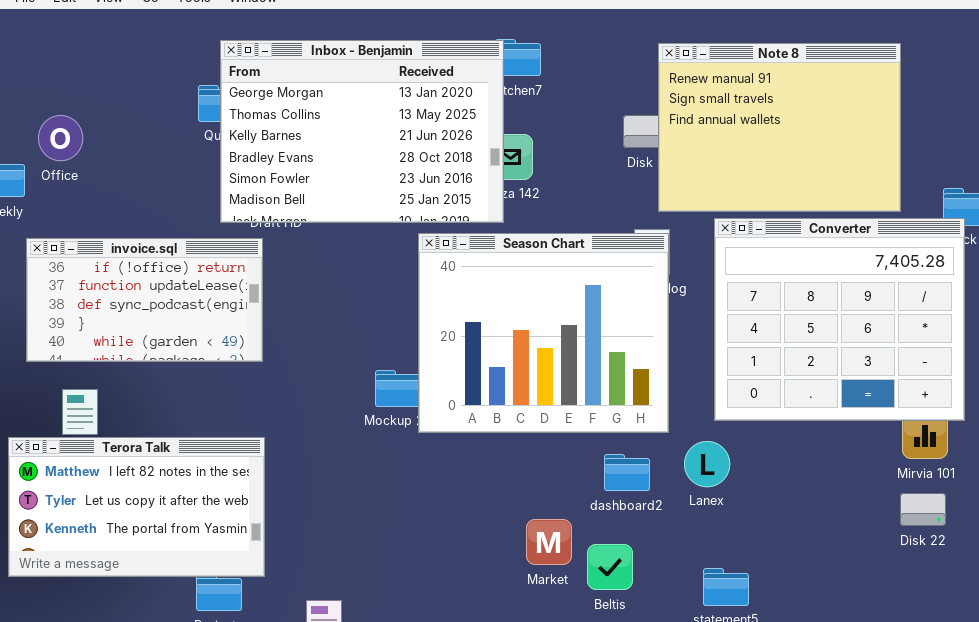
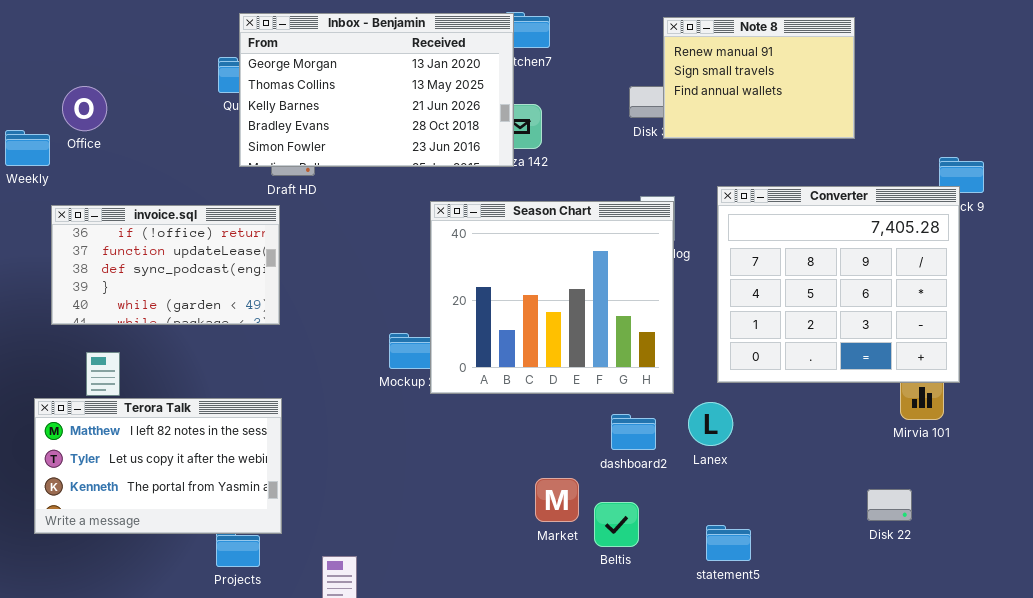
Inbox - Benjamin: [220,40,504,223] -> [239,13,514,167], resized
Note 8: [658,43,901,212] -> [663,17,855,139], resized
Disk 22: [900,493,946,526] -> [867,489,912,521], moved

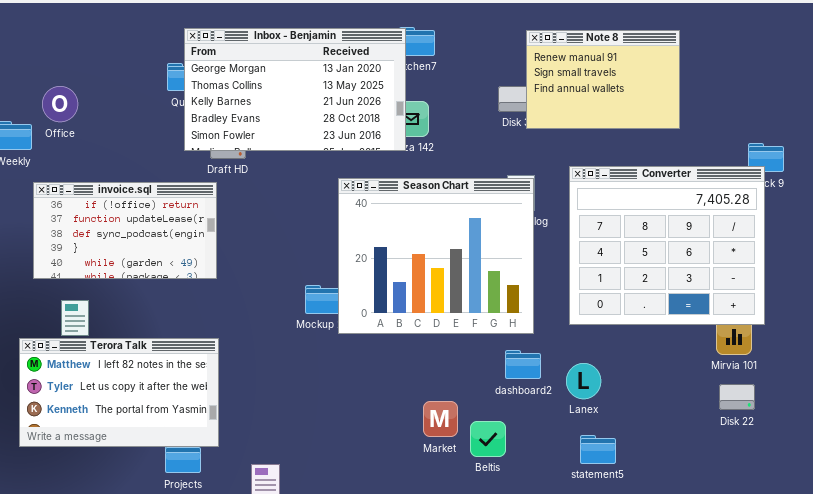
Lanex: [688,402,733,446] -> [566,363,601,399], moved
dashboard2: [611,414,656,450] -> [505,350,541,379], moved
Disk 22: [867,489,912,521] -> [719,384,755,410], moved
statement5: [706,525,751,561] -> [580,435,616,464], moved

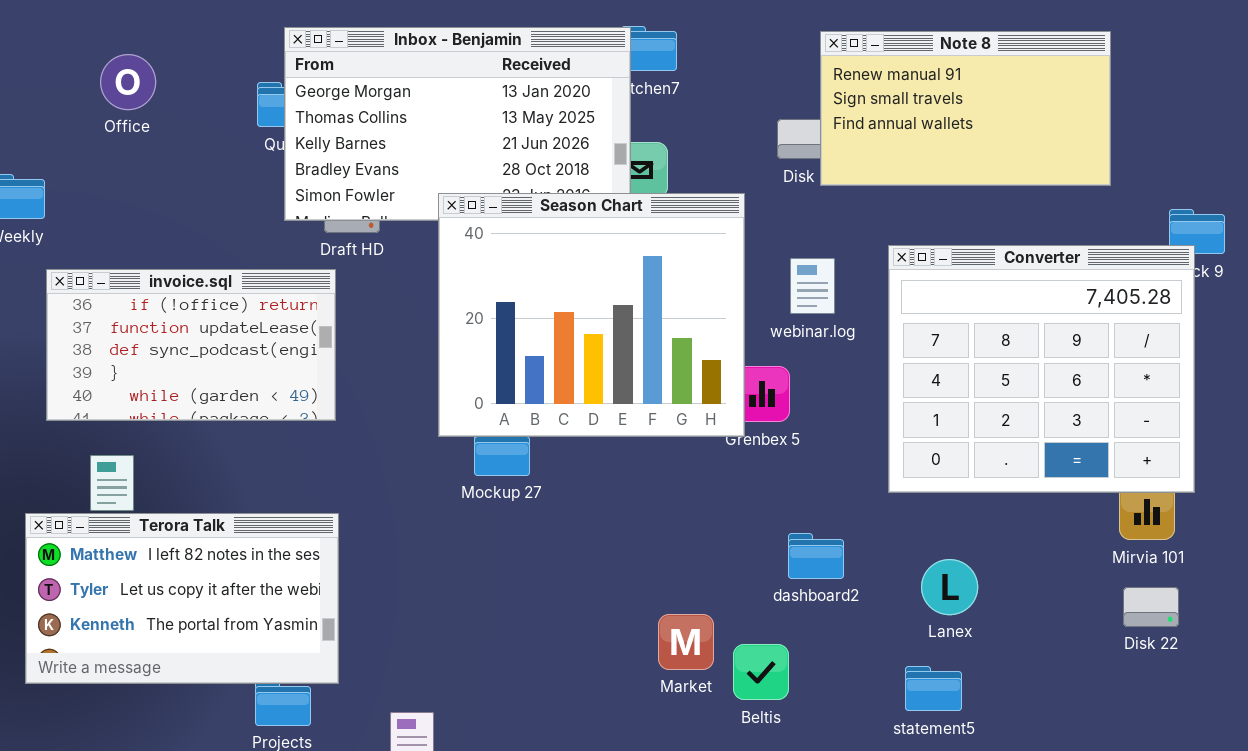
Note 8: [526,30,680,129] -> [820,31,1111,186], resized
Office: [42,86,78,122] -> [100,54,156,110], moved
Season Chart: [338,178,534,334] -> [438,193,745,437], moved
Lanex: [566,363,601,399] -> [921,559,978,615], moved

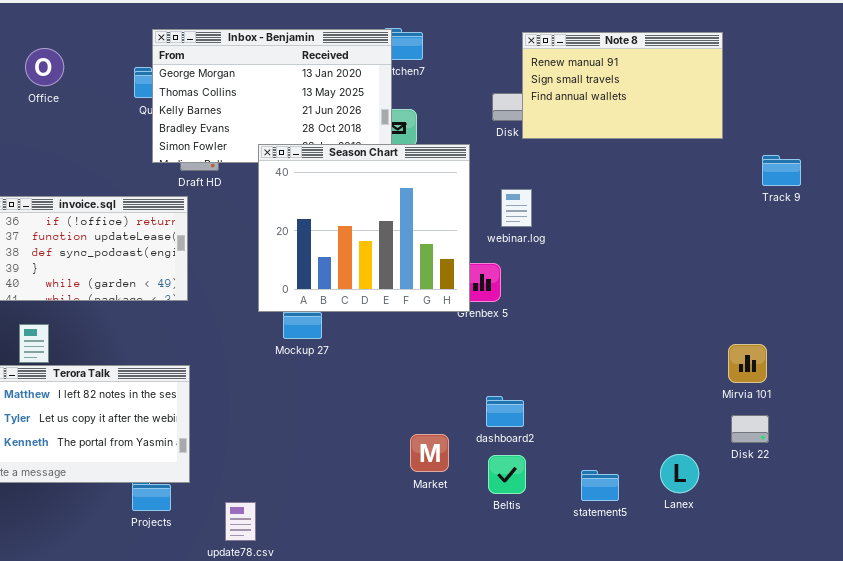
Converter: [888,245,1195,493] -> none, closed
dashboard2: [788,533,844,579] -> [486,396,524,427], moved
Lanex: [921,559,978,615] -> [660,454,699,493], moved
Beltis: [733,644,789,700] -> [488,455,526,494], moved

